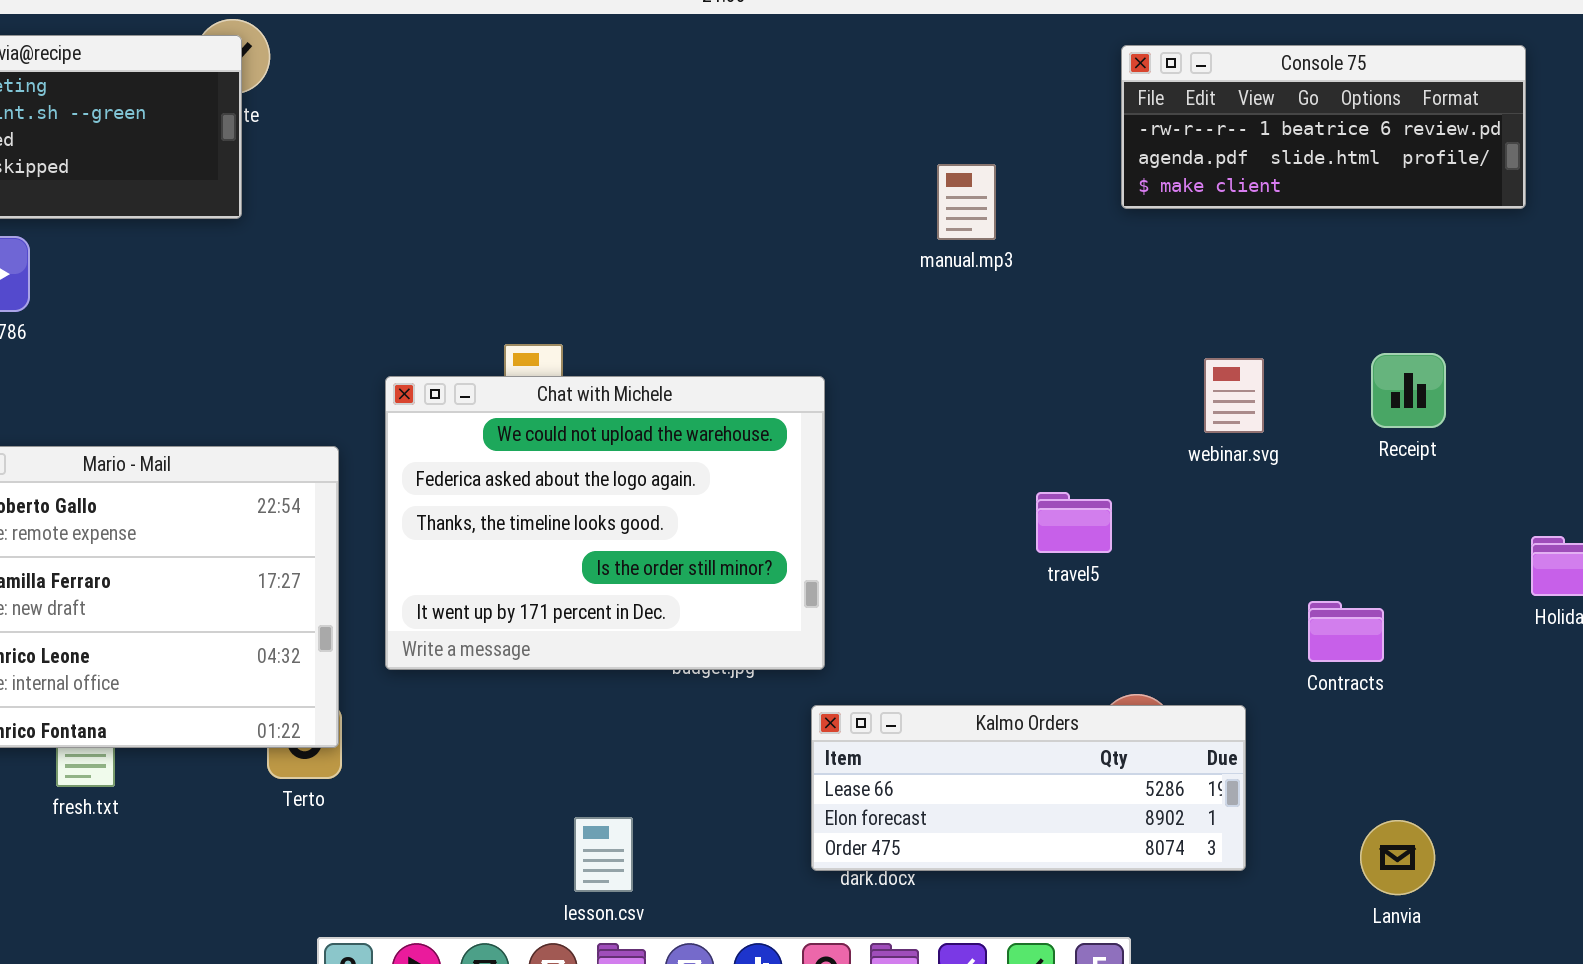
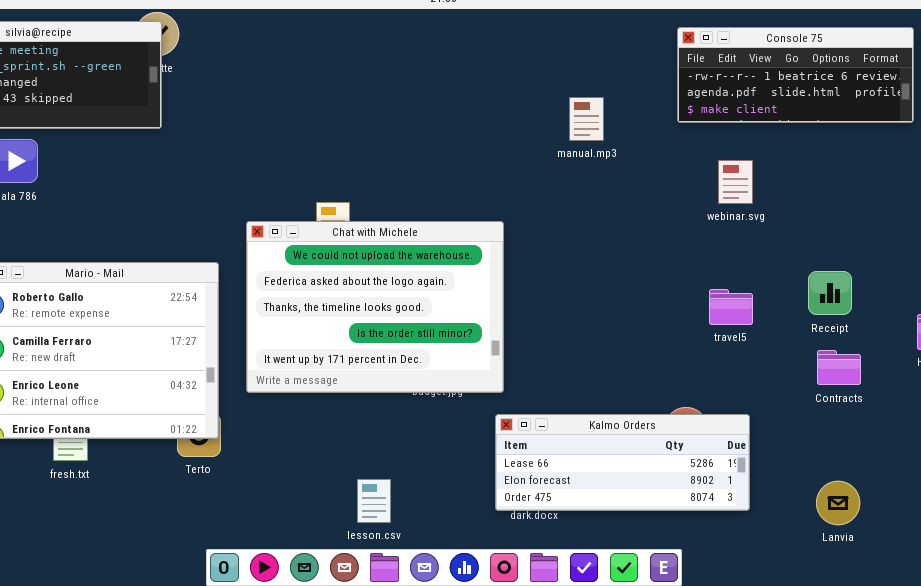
Receipt: [1371,353,1446,428] -> [808,271,852,315], moved
webinar.svg: [1204,358,1264,433] -> [718,160,753,204], moved
travel5: [1036,492,1112,553] -> [709,289,753,325], moved
Contracts: [1308,601,1384,662] -> [817,350,861,385], moved

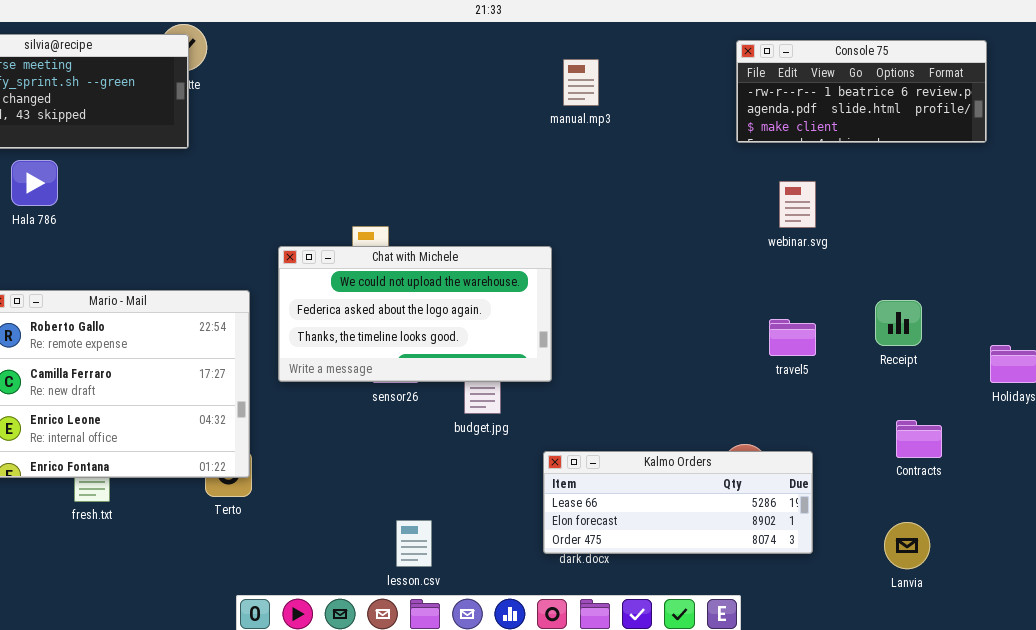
manual.mp3: [569,97,604,141] -> [563,59,599,106], moved
Chat with Michele: [246,221,504,393] -> [278,246,552,382], resized
Contracts: [817,350,861,385] -> [896,420,942,458], moved

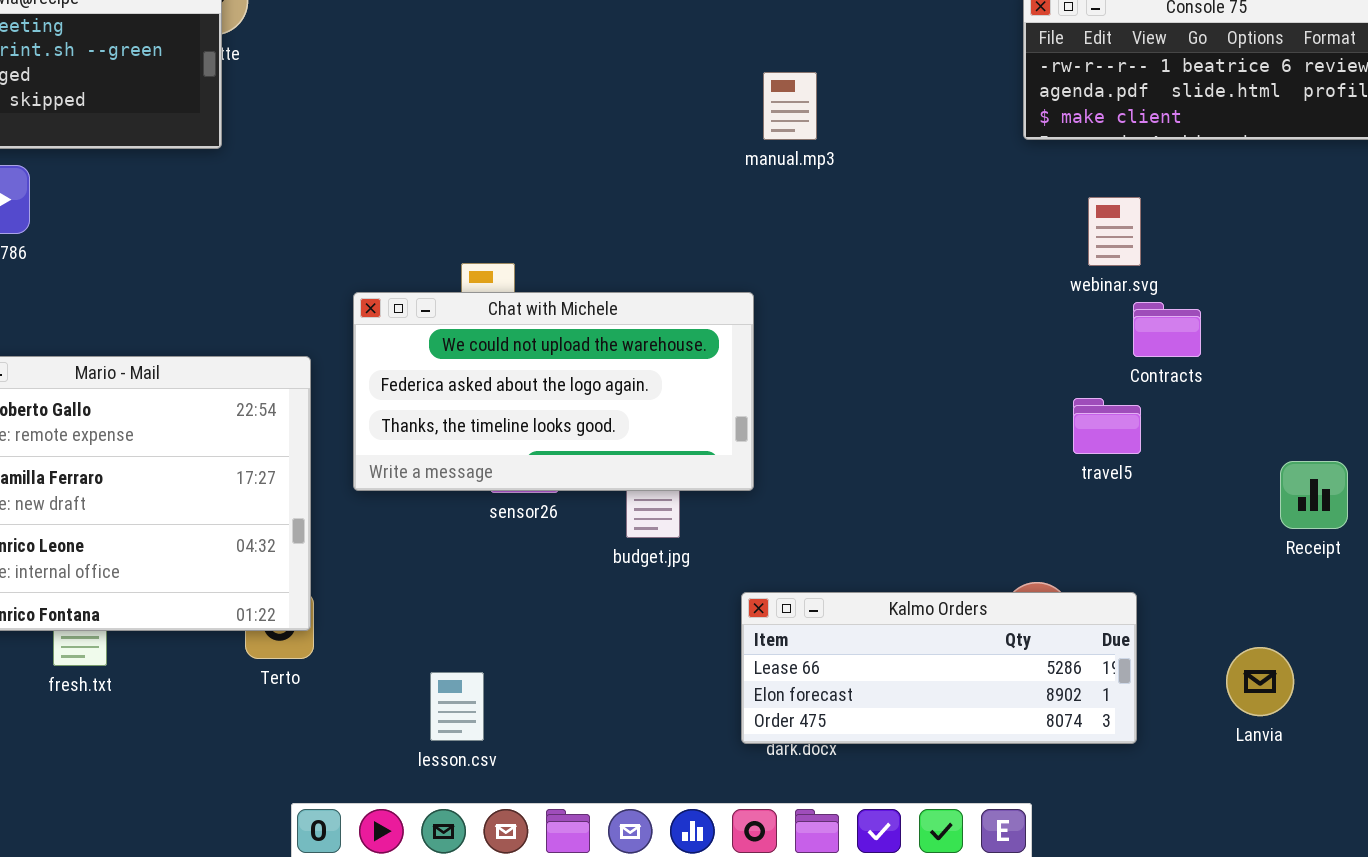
manual.mp3: [563,59,599,106] -> [763,72,817,140], moved
Receipt: [875,300,922,346] -> [1280,461,1348,529], moved
Contracts: [896,420,942,458] -> [1133,302,1201,357], moved
lesson.csv: [396,520,432,567] -> [430,672,484,741], moved
Lanvia: [884,522,930,569] -> [1226,647,1294,716], moved

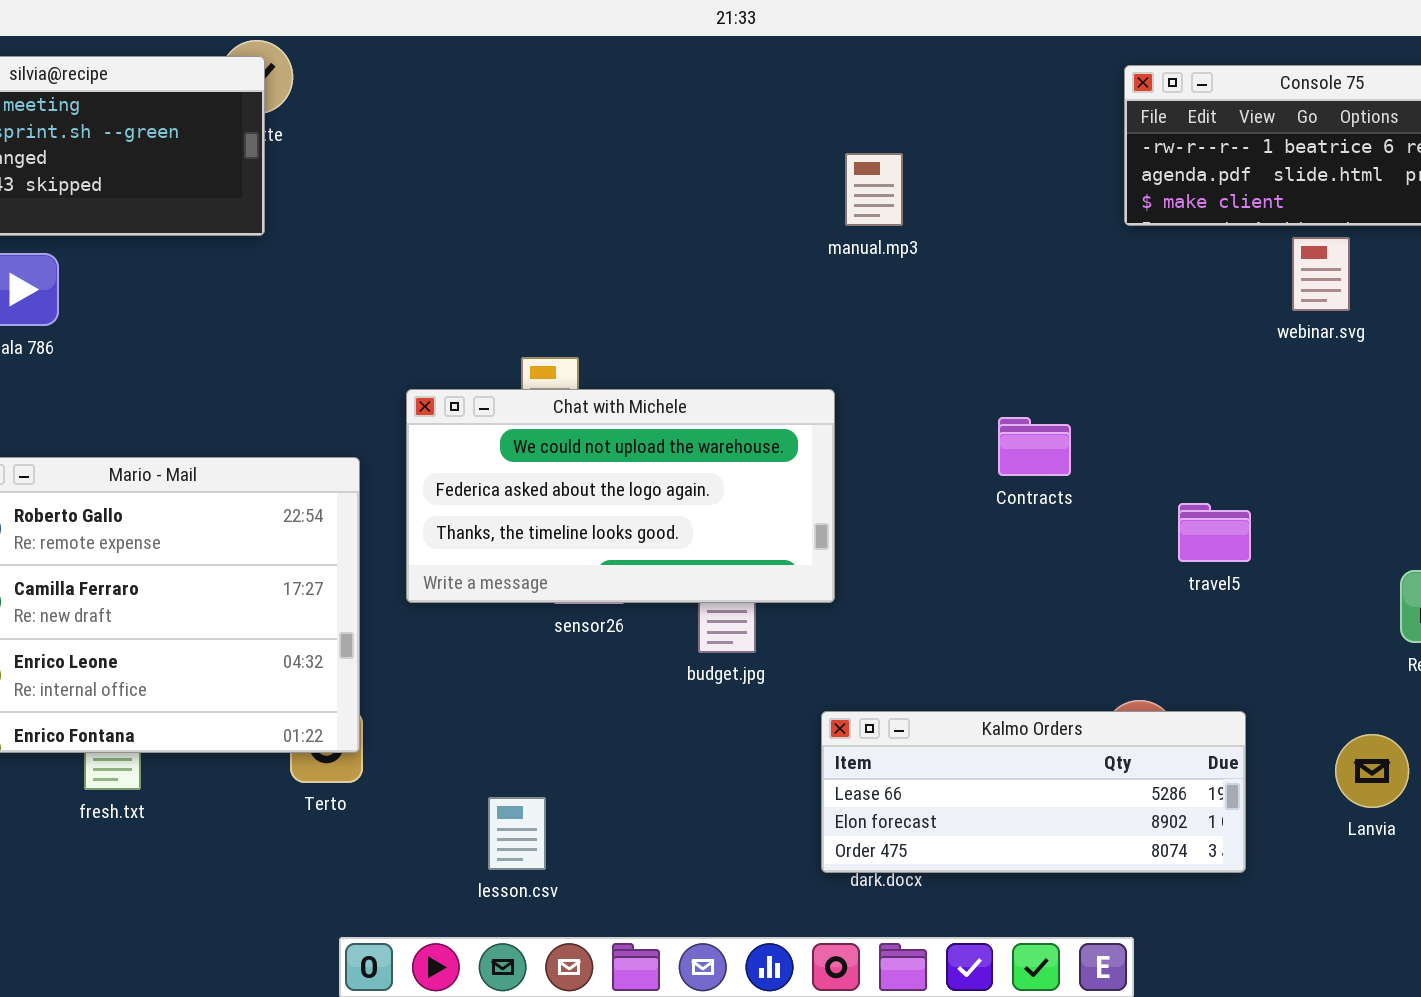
webinar.svg: [1088,197,1141,266] -> [1292,237,1350,311], moved
Contracts: [1133,302,1201,357] -> [998,417,1071,476], moved
Lanvia: [1226,647,1294,716] -> [1335,734,1409,808], moved

